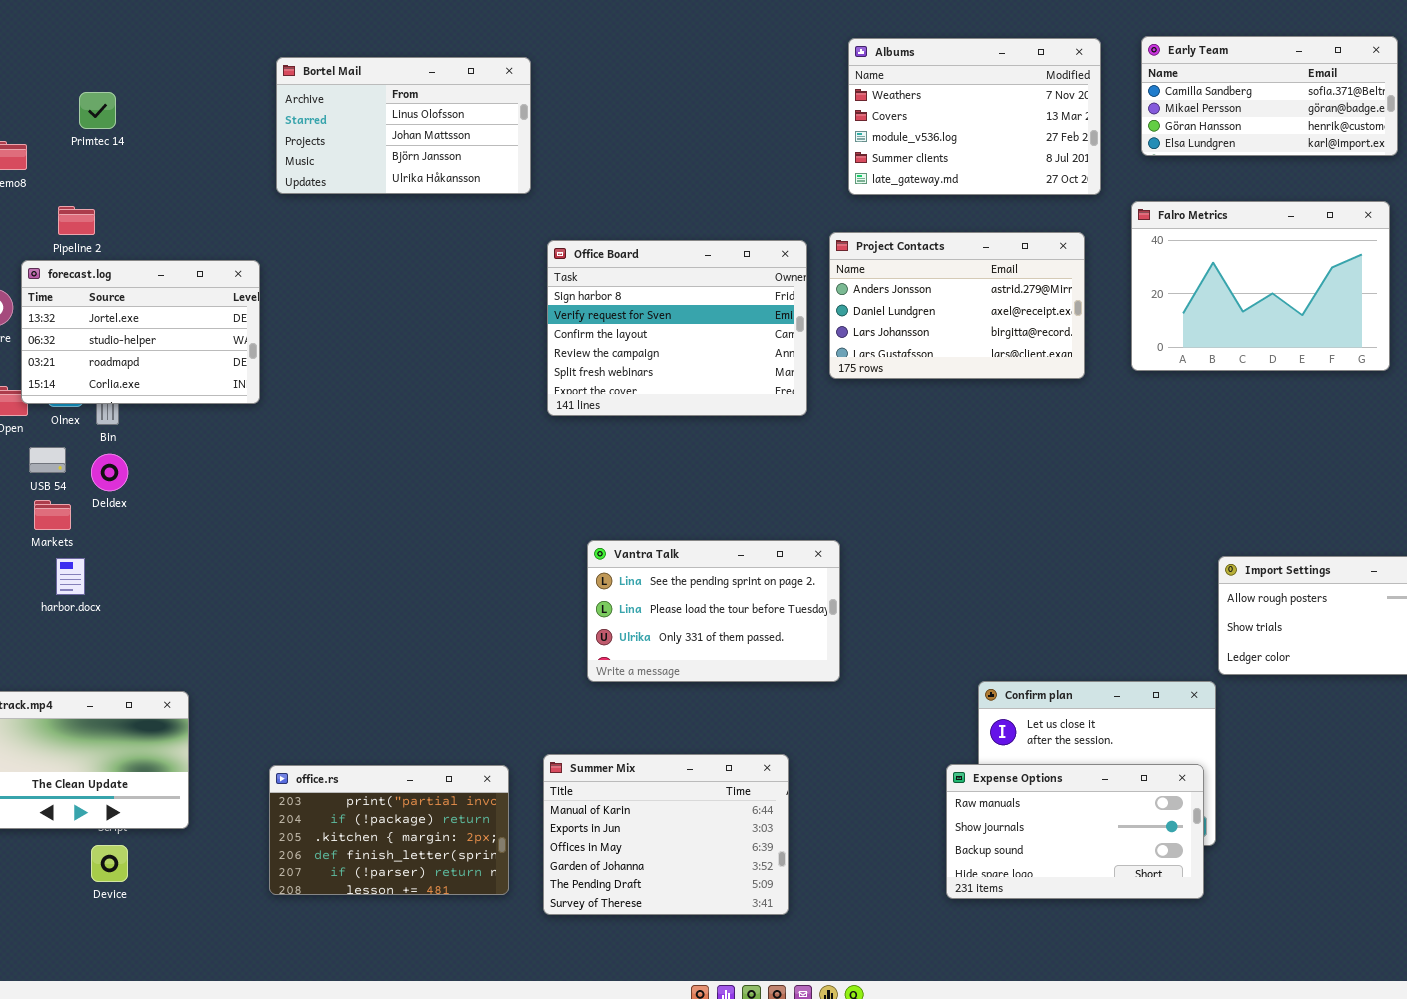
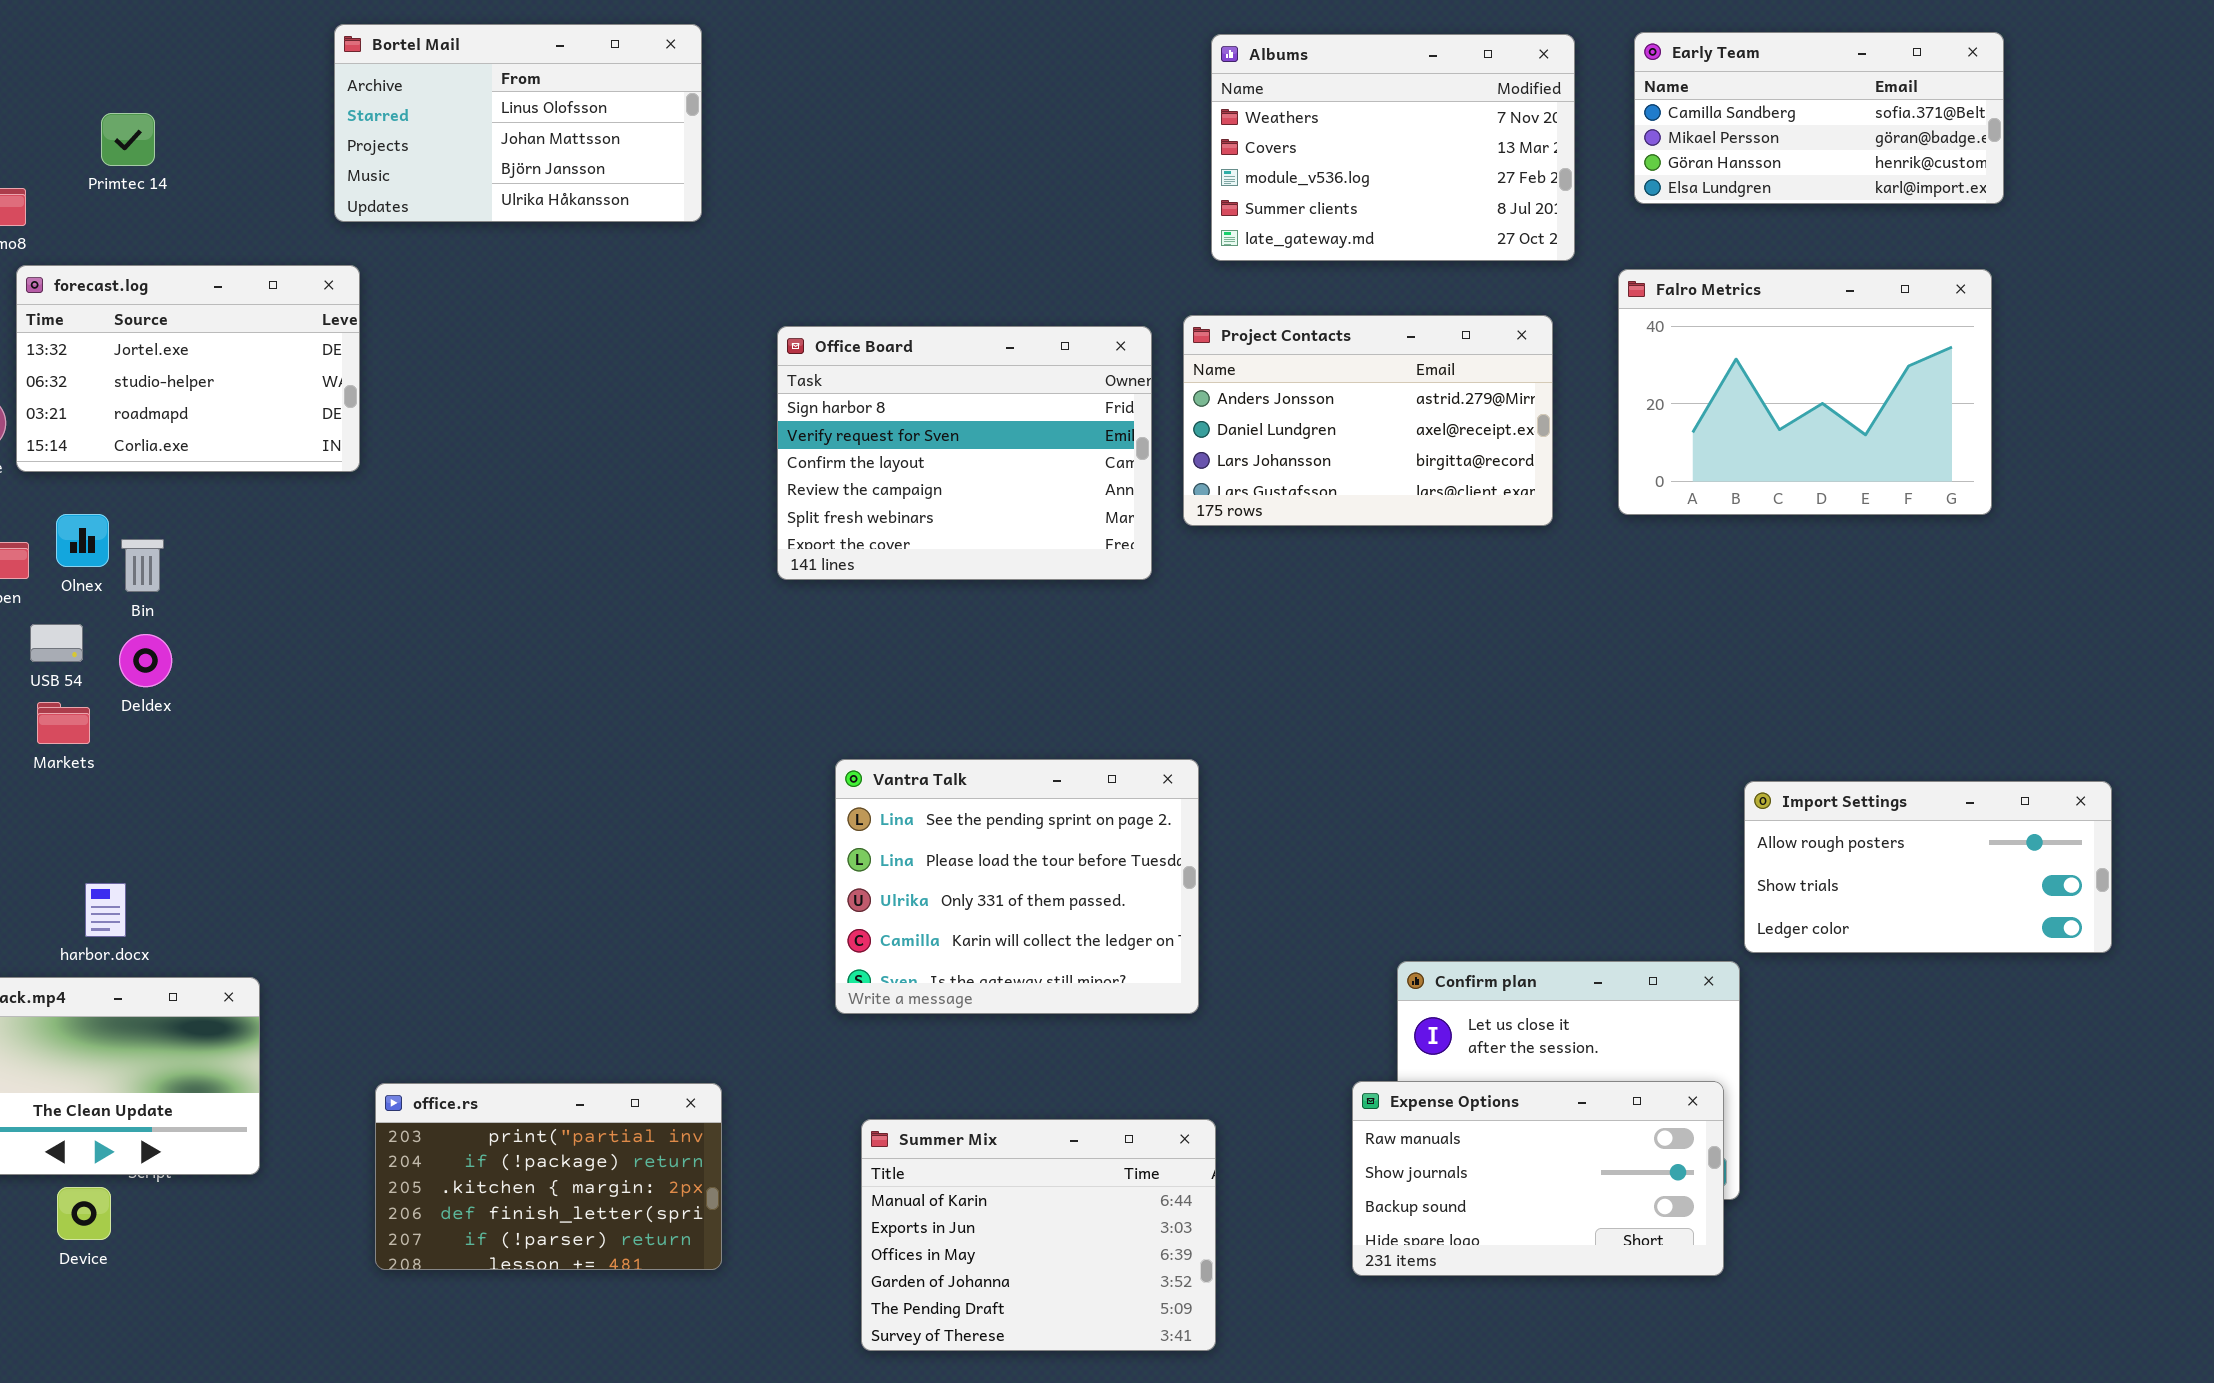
Bortel Mail: [276,57,531,194] -> [334,24,702,222], moved
forecast.log: [21,260,260,404] -> [16,265,360,472], moved
Vantra Talk: [587,540,840,682] -> [835,759,1199,1014], resized
harbor.docx: [56,558,85,595] -> [85,883,126,937], moved
Summer Mix: [543,754,789,915] -> [861,1119,1216,1351], moved
Device: [91,845,128,882] -> [57,1187,111,1240], moved

